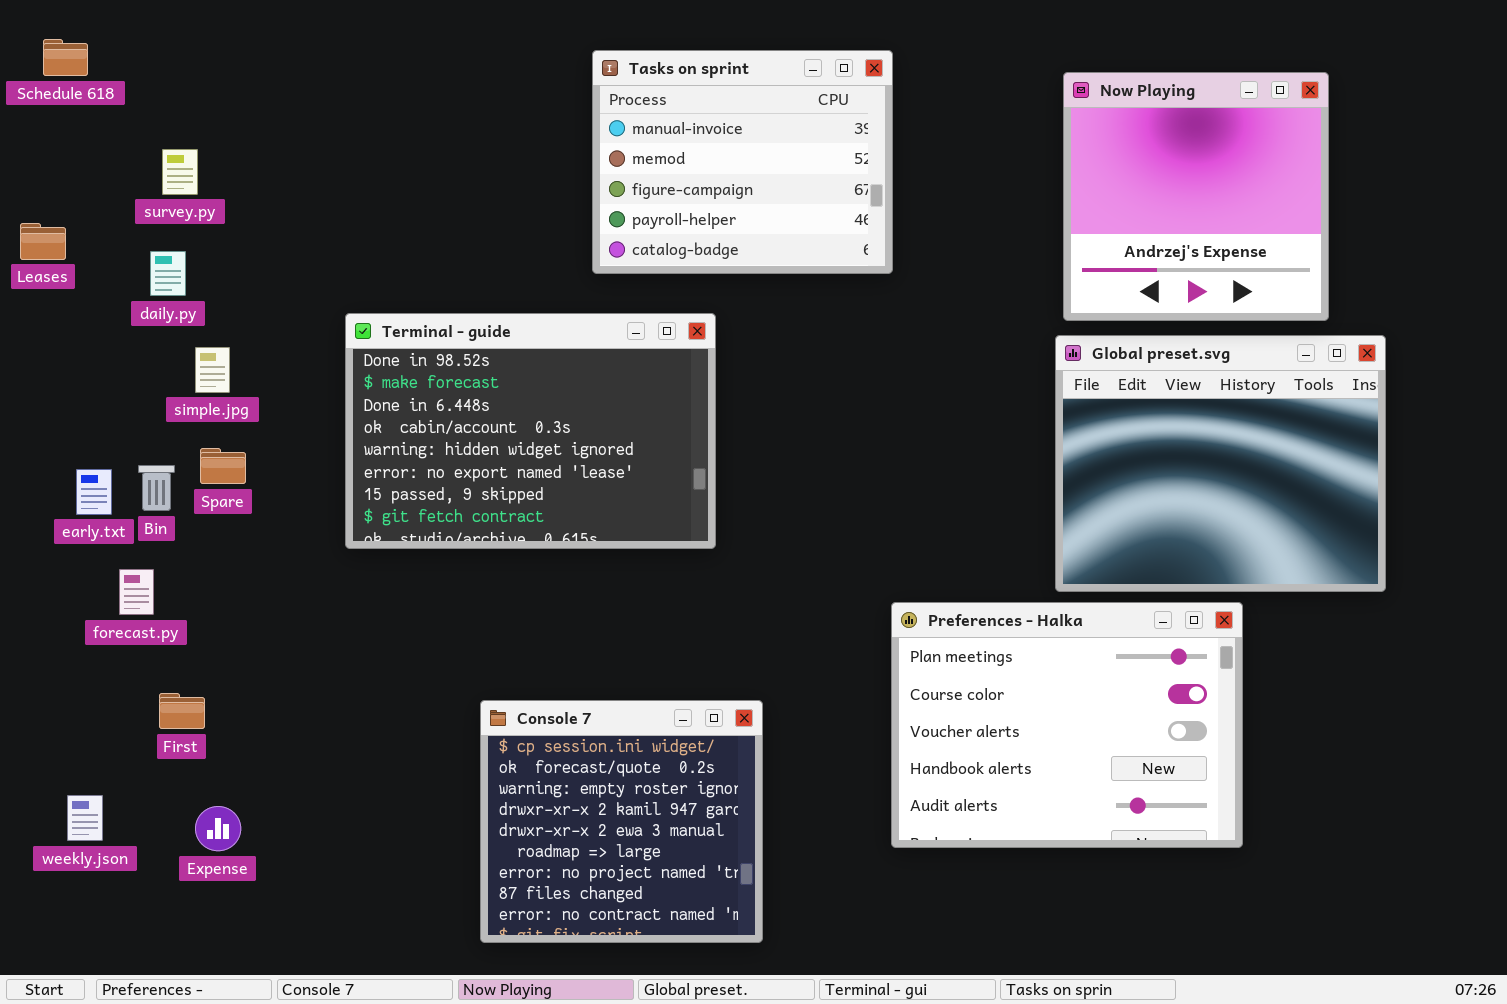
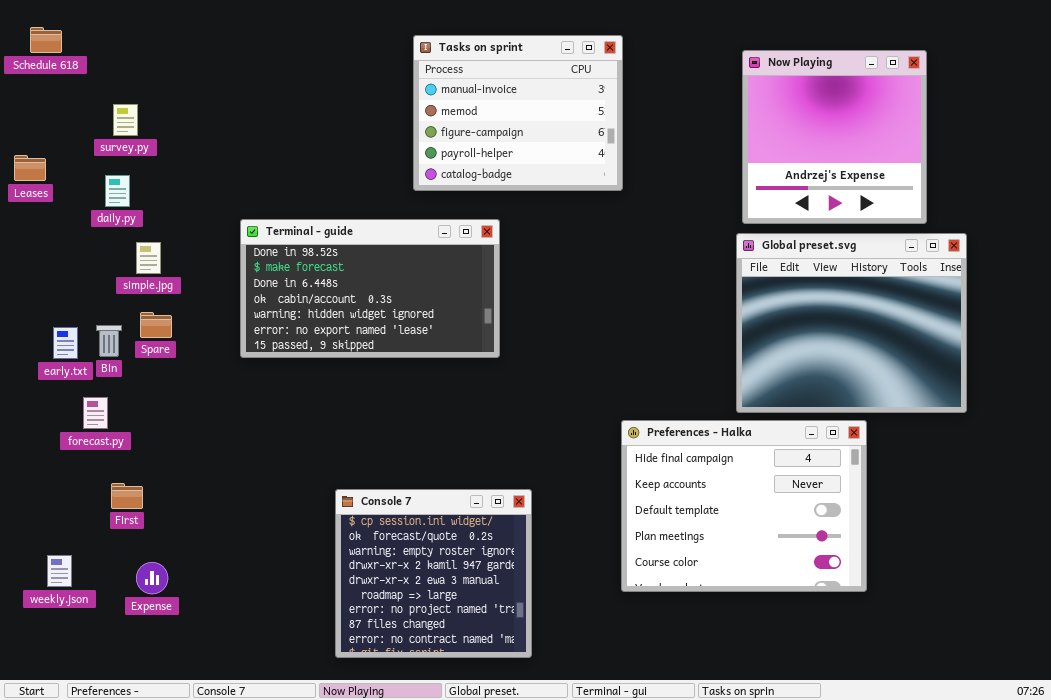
Terminal - guide: [345,313,716,549] -> [240,219,500,358], resized
Preferences - Halka: [891,602,1243,848] -> [621,420,867,592], scrolled up 3 rows

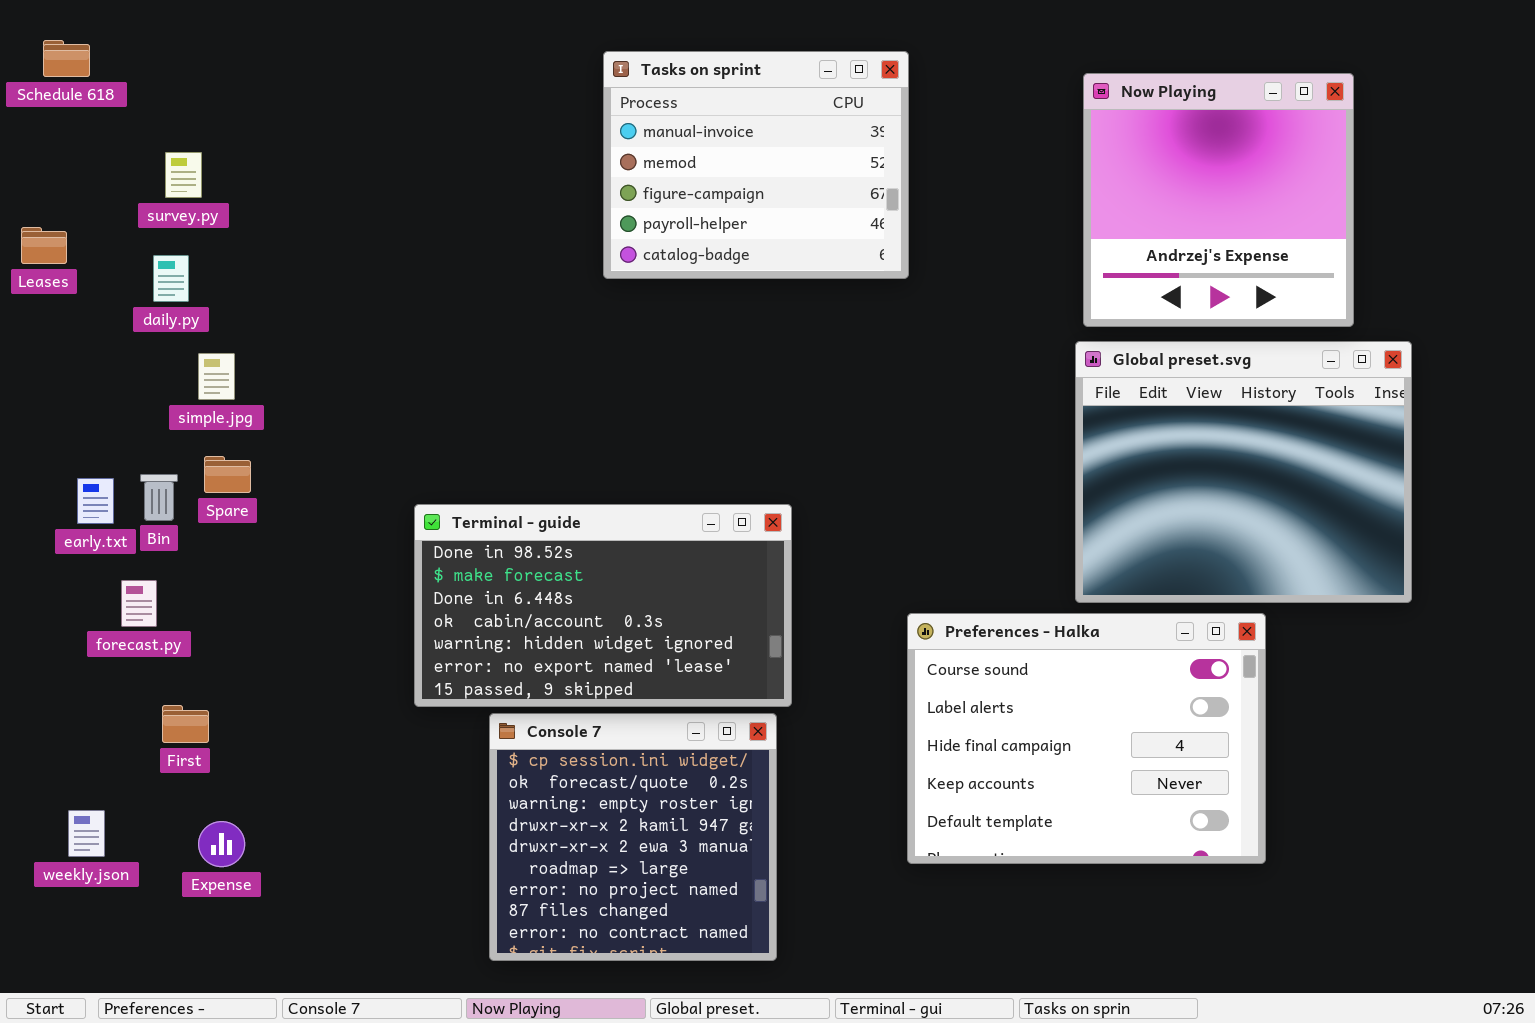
Terminal - guide: [240,219,500,358] -> [414,504,792,707], moved
Preferences - Halka: [621,420,867,592] -> [907,613,1266,864], scrolled up 2 rows

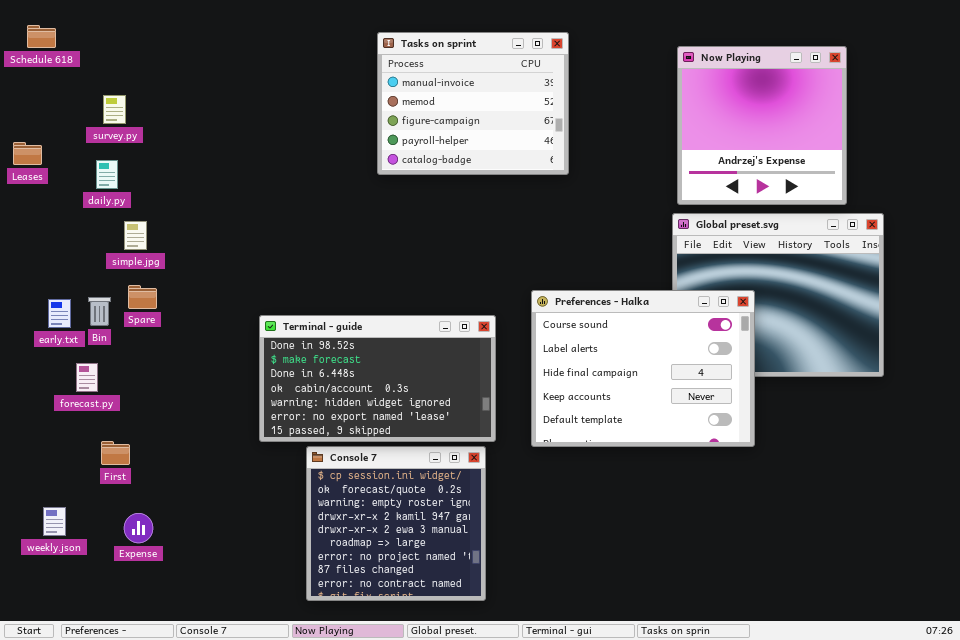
Preferences - Halka: [907,613,1266,864] -> [531,290,755,447], moved

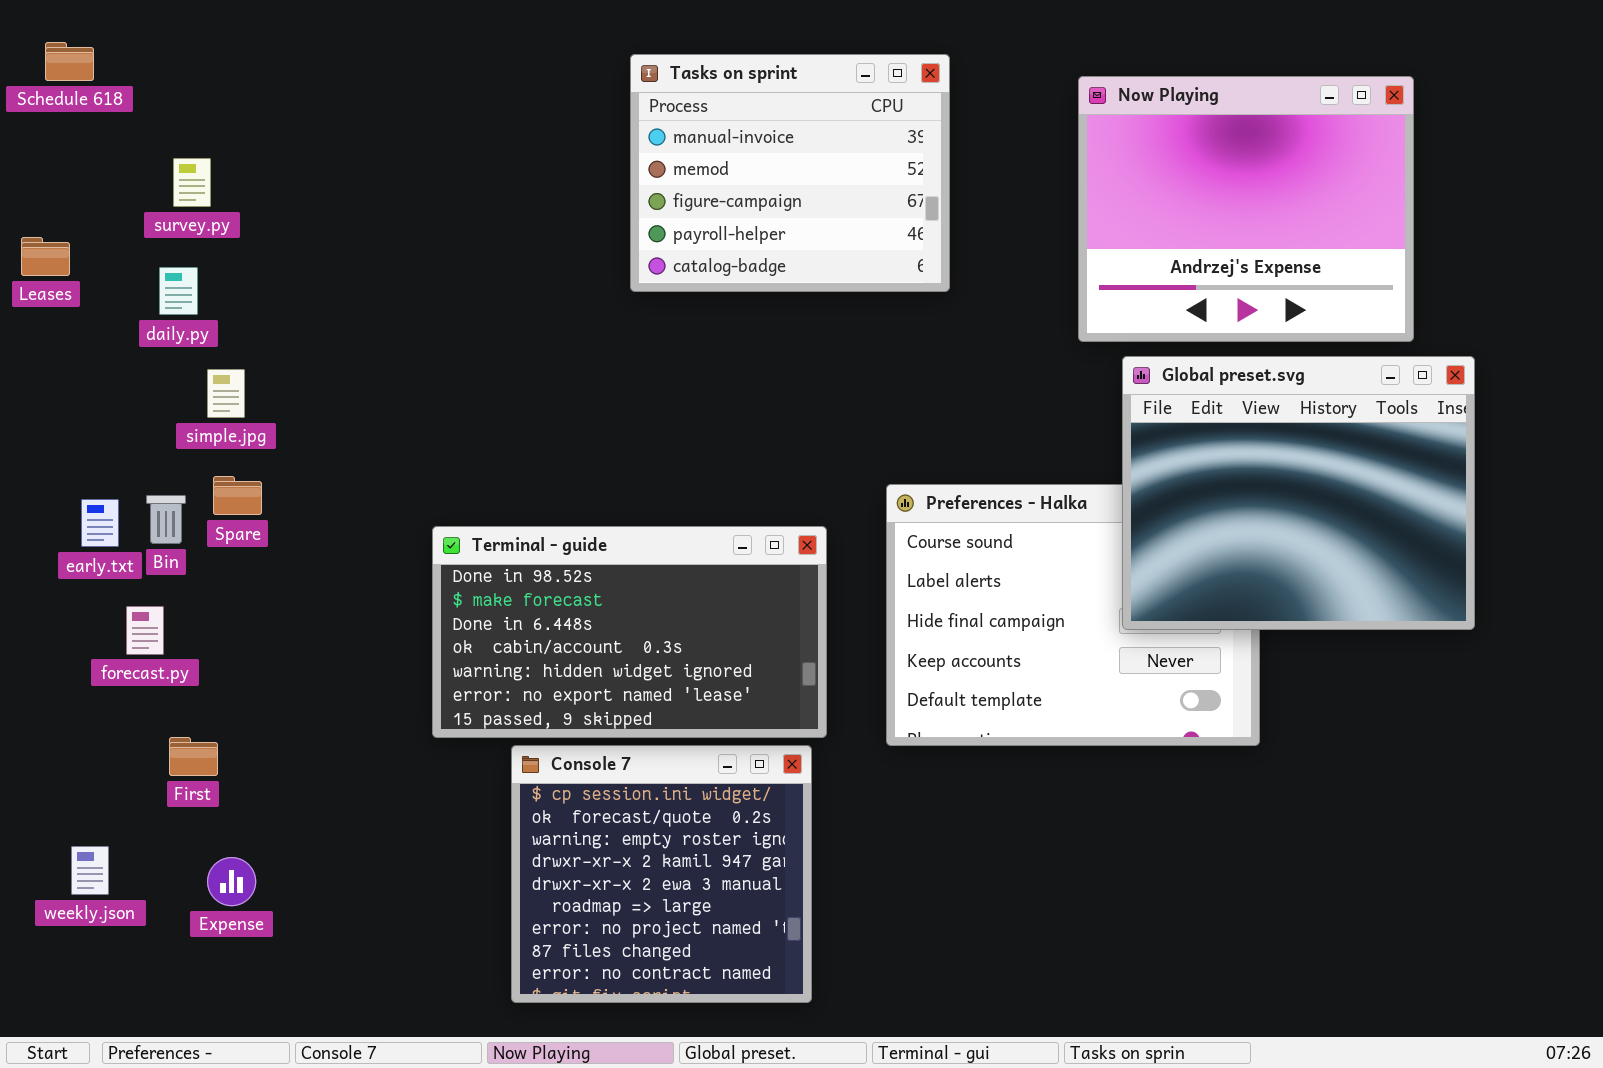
Now Playing: [677,46,847,205] -> [1078,76,1414,342], resized
Global preset.svg: [672,213,884,377] -> [1122,356,1475,630], raised

